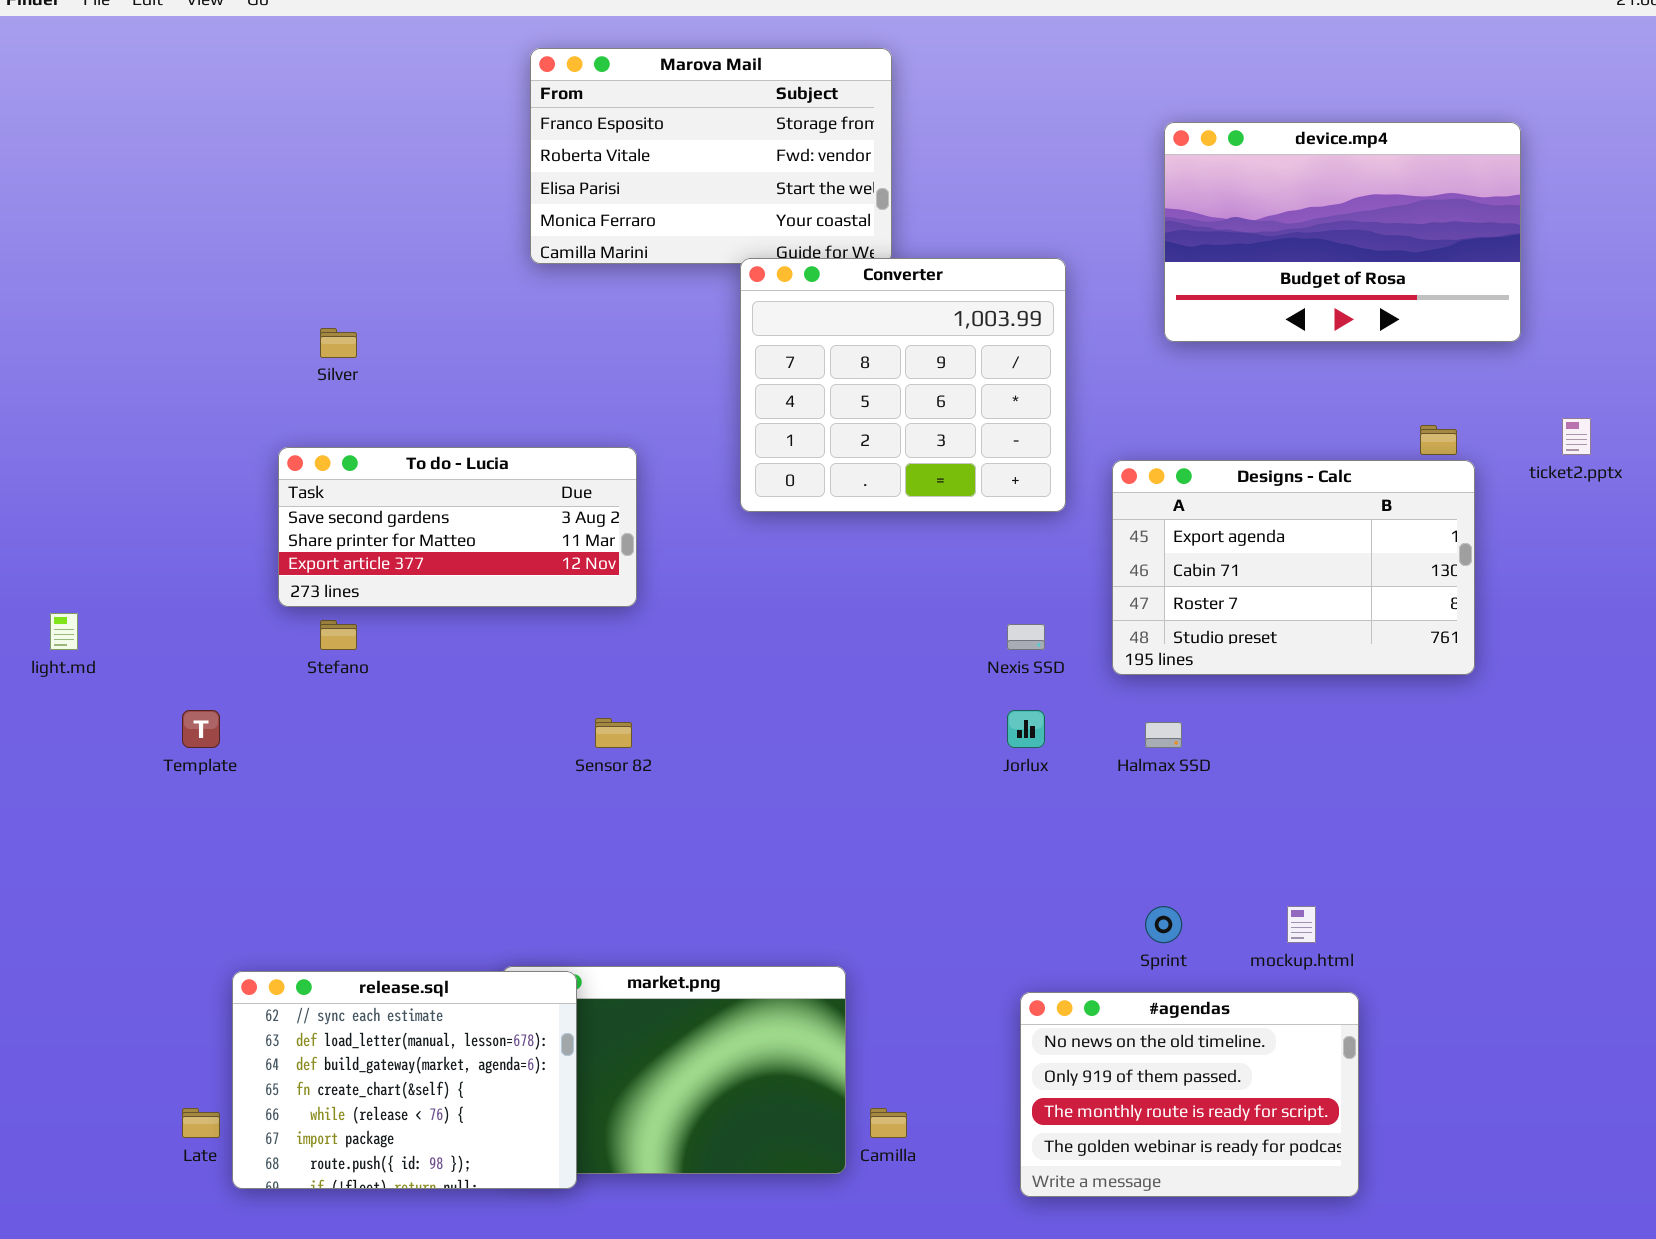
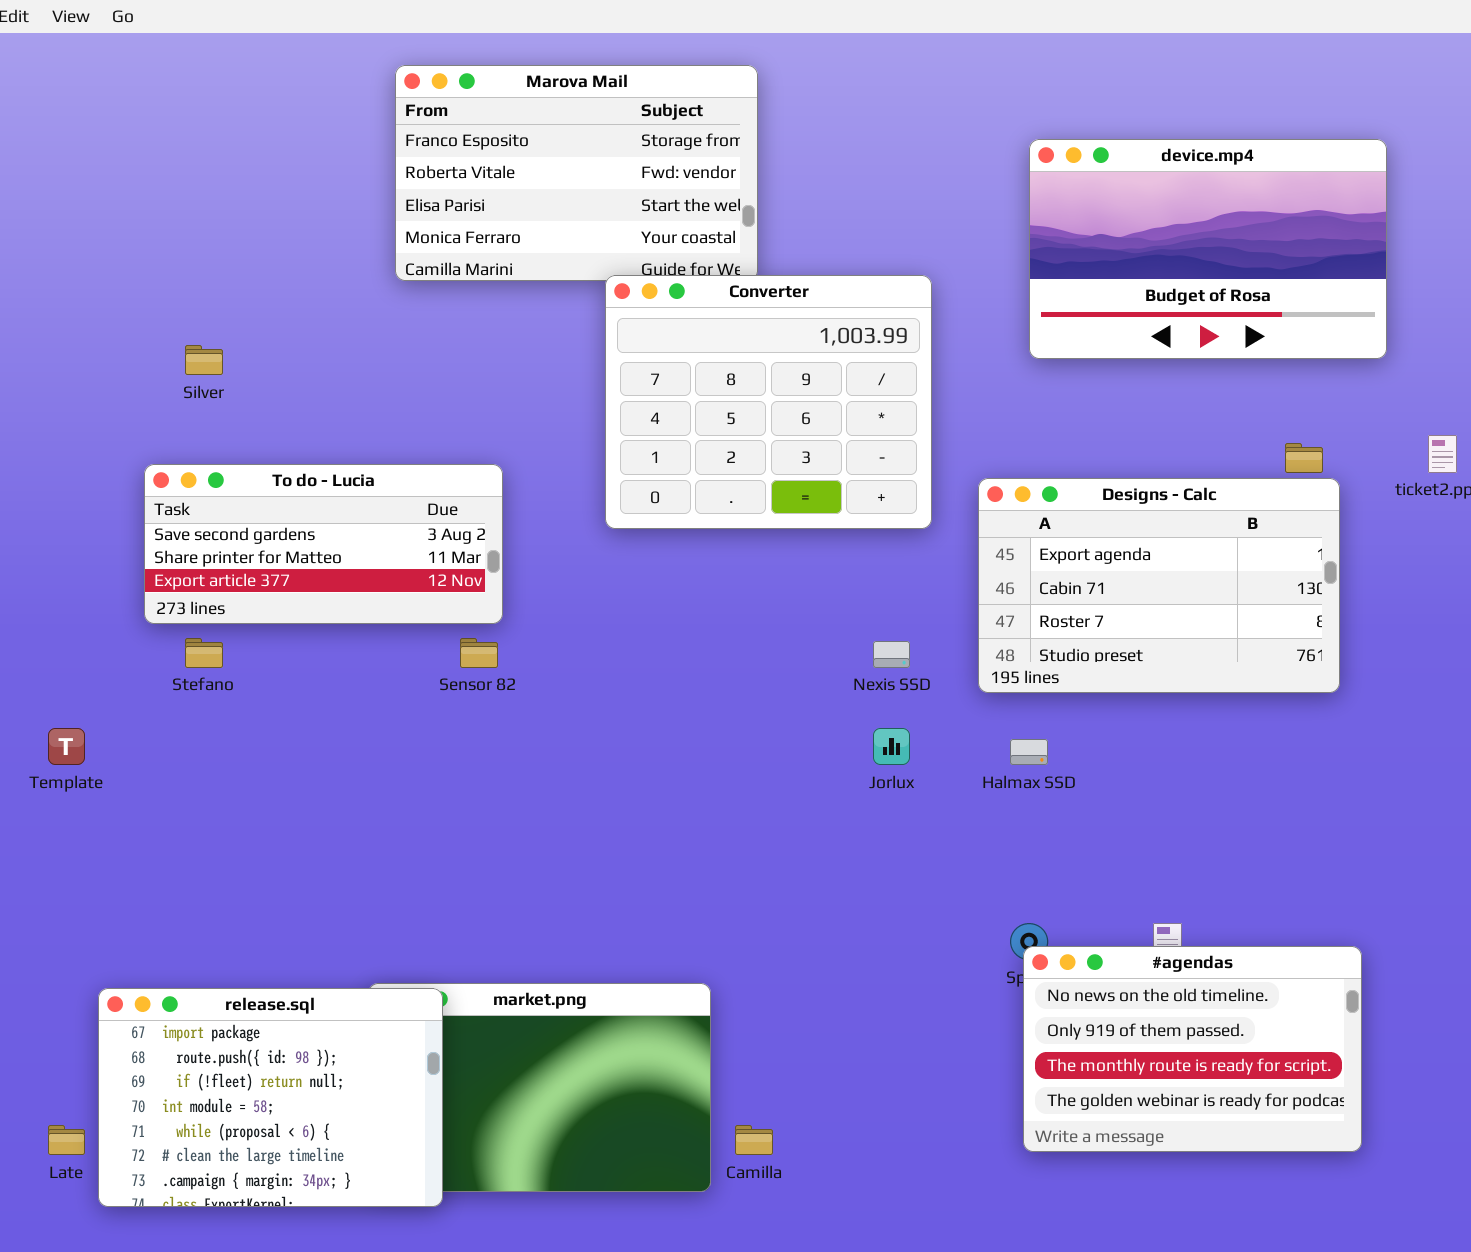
Sensor 82: [595,718,632,748] -> [460,638,498,668], moved
release.sql: [232,971,577,1189] -> [98,988,443,1207], scrolled down 5 rows
#agendas: [1020,992,1359,1197] -> [1023,946,1362,1152], moved

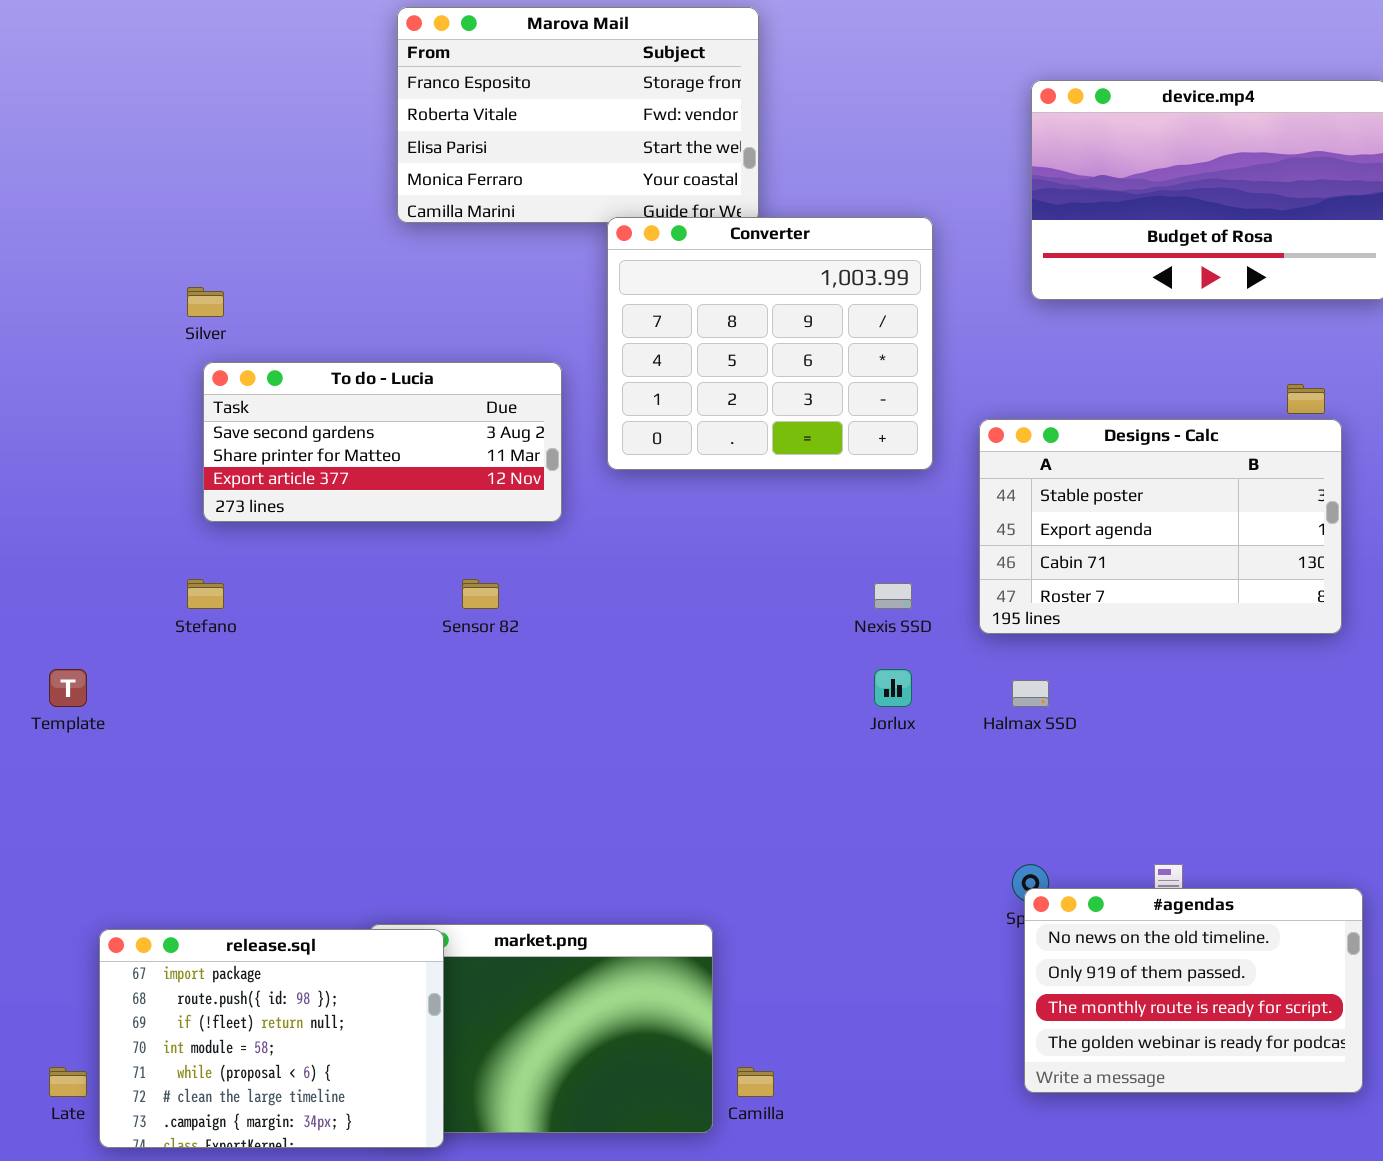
To do - Lucia: [144,464,503,624] -> [203,362,562,522], moved
Designs - Calc: [978,478,1340,693] -> [979,419,1342,634], scrolled up 1 row

